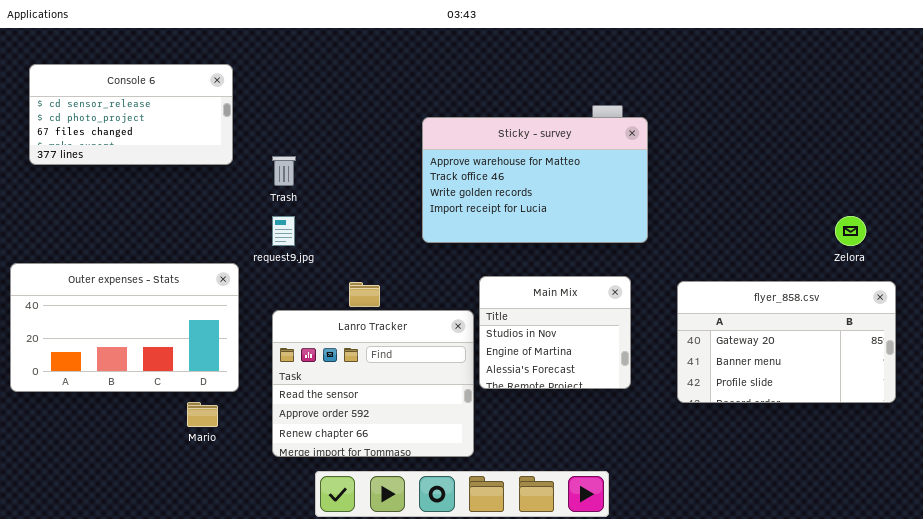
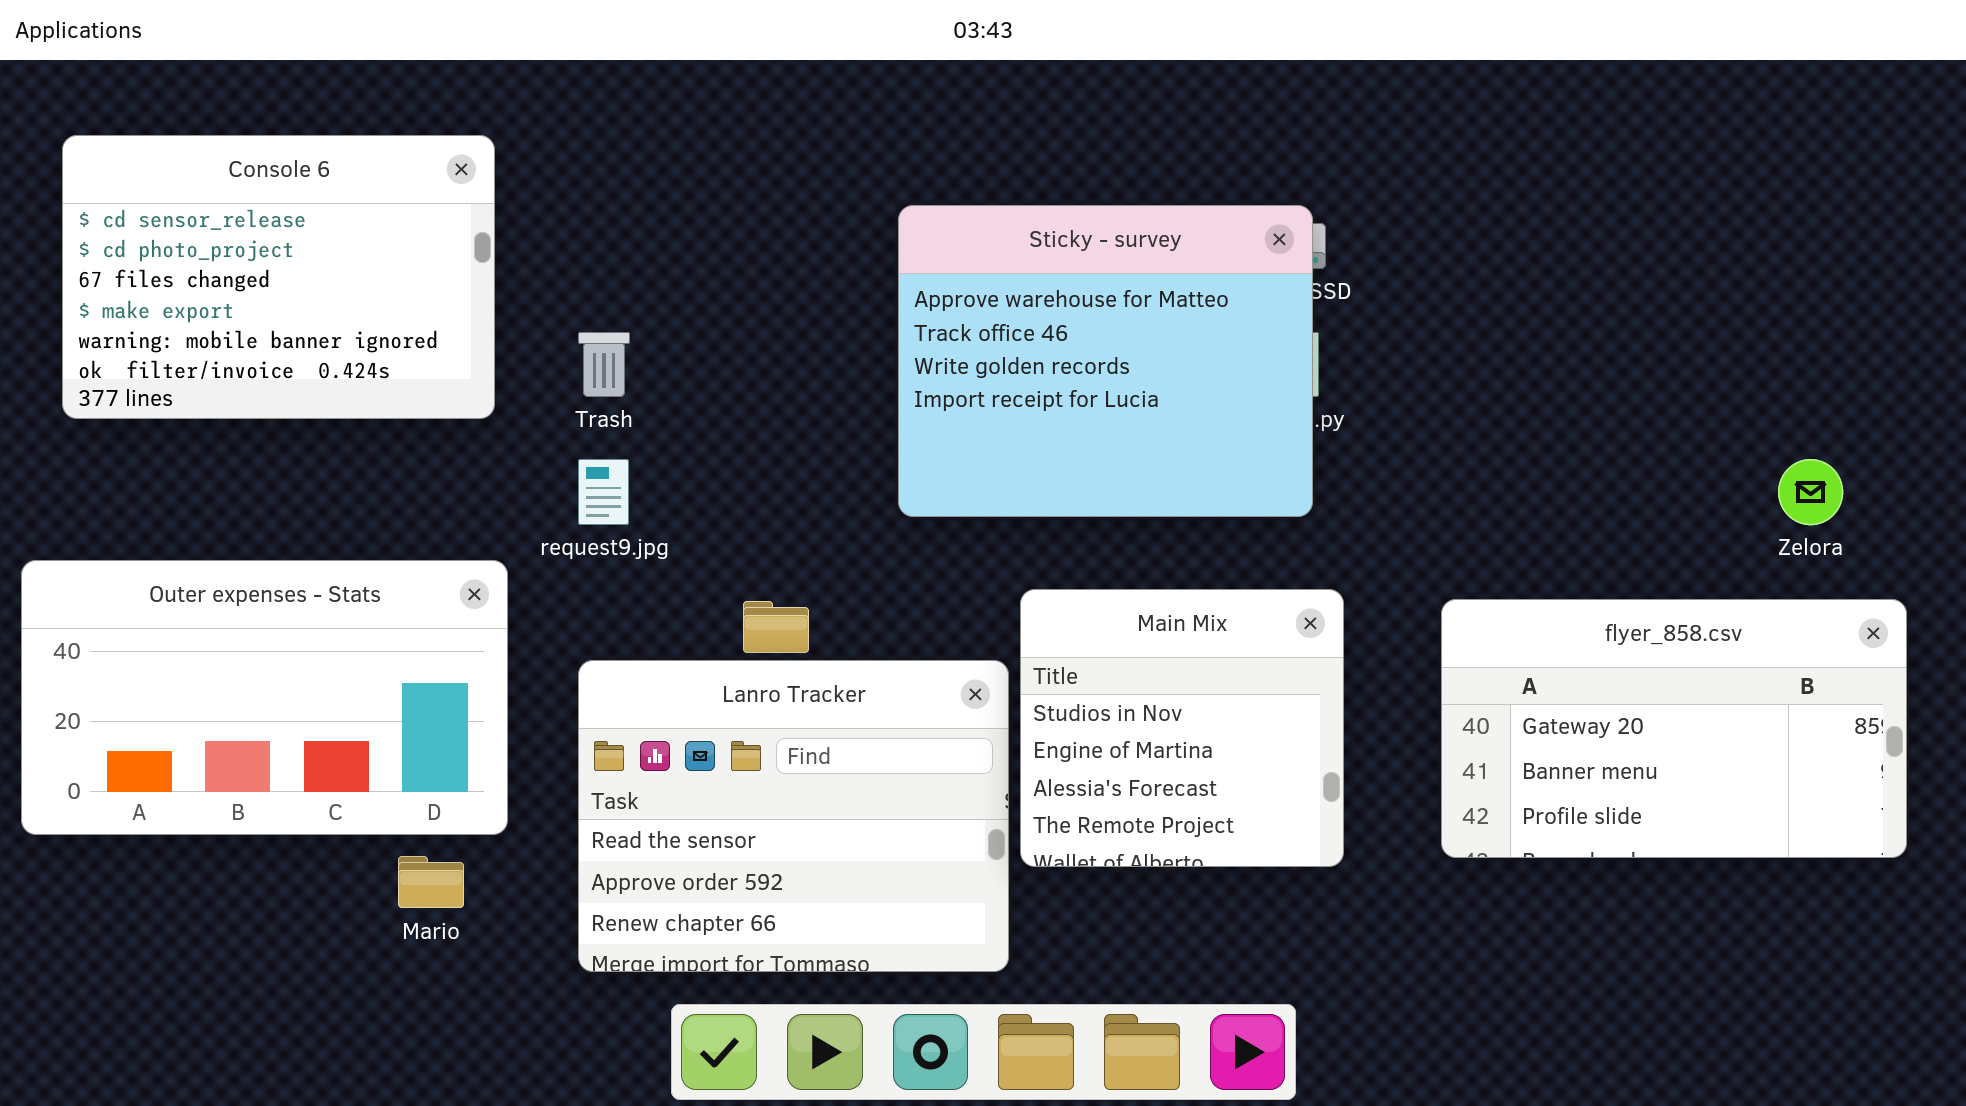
Console 6: [29,64,233,165] -> [62,135,495,419], resized
Sticky - survey: [422,117,648,243] -> [898,205,1313,517], resized
Main Mix: [479,276,631,389] -> [1020,589,1344,867], resized

